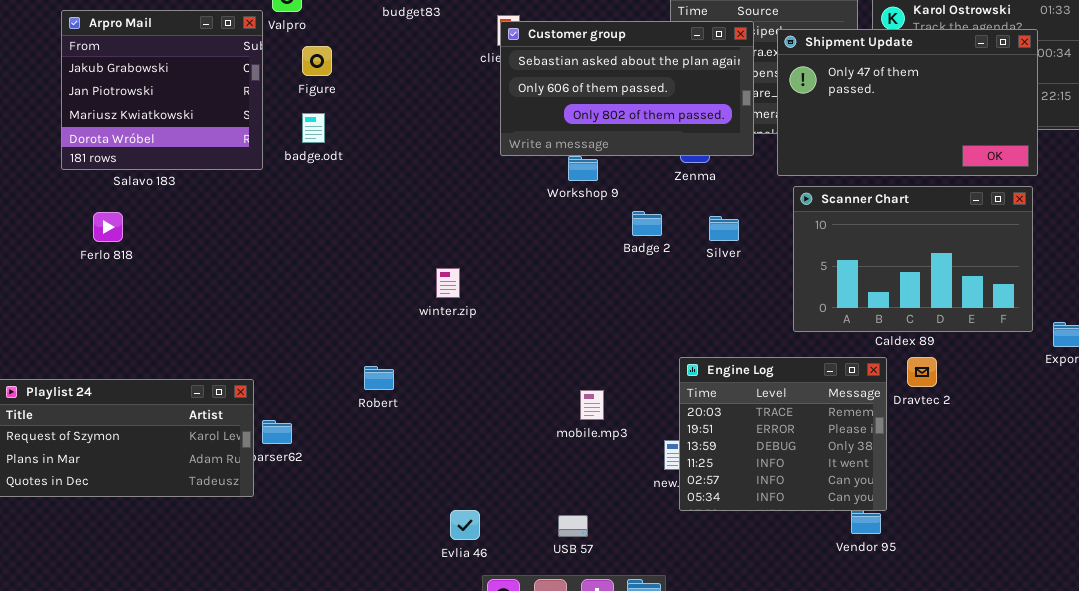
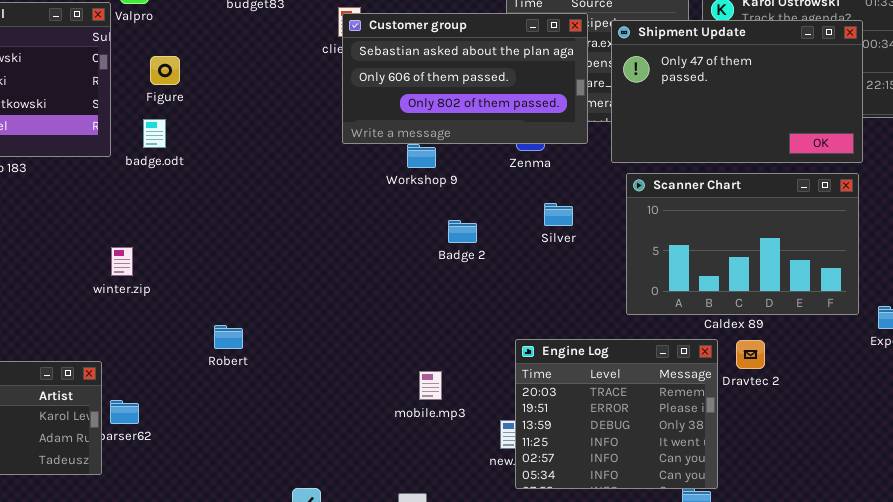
Figure: [302,46,332,76] -> [150,56,180,85], moved
badge.odt: [302,113,325,143] -> [143,119,166,148], moved
Badge 2: [632,211,662,236] -> [448,220,477,243], moved
winter.zip: [436,268,460,298] -> [111,247,133,276], moved
Robert: [364,366,394,390] -> [214,325,243,349], moved

